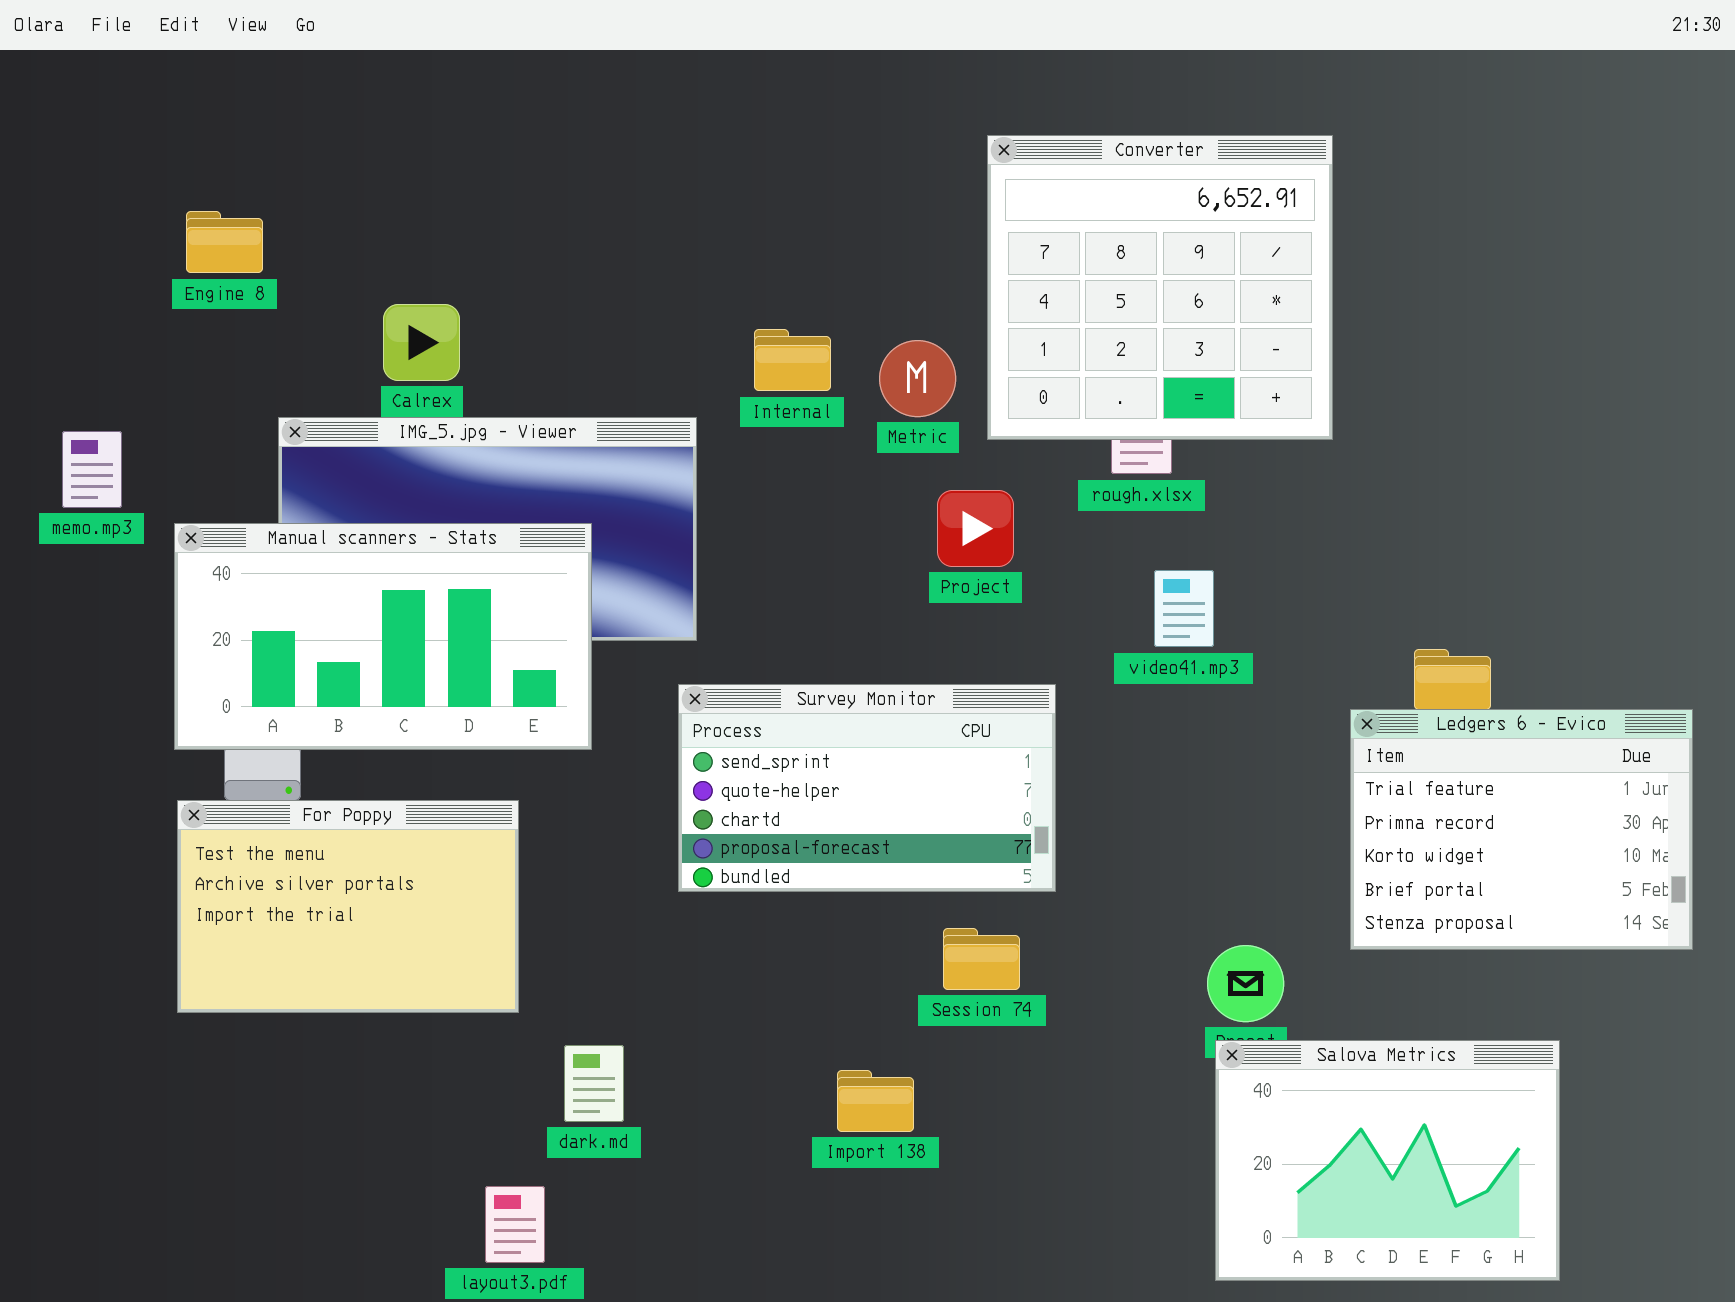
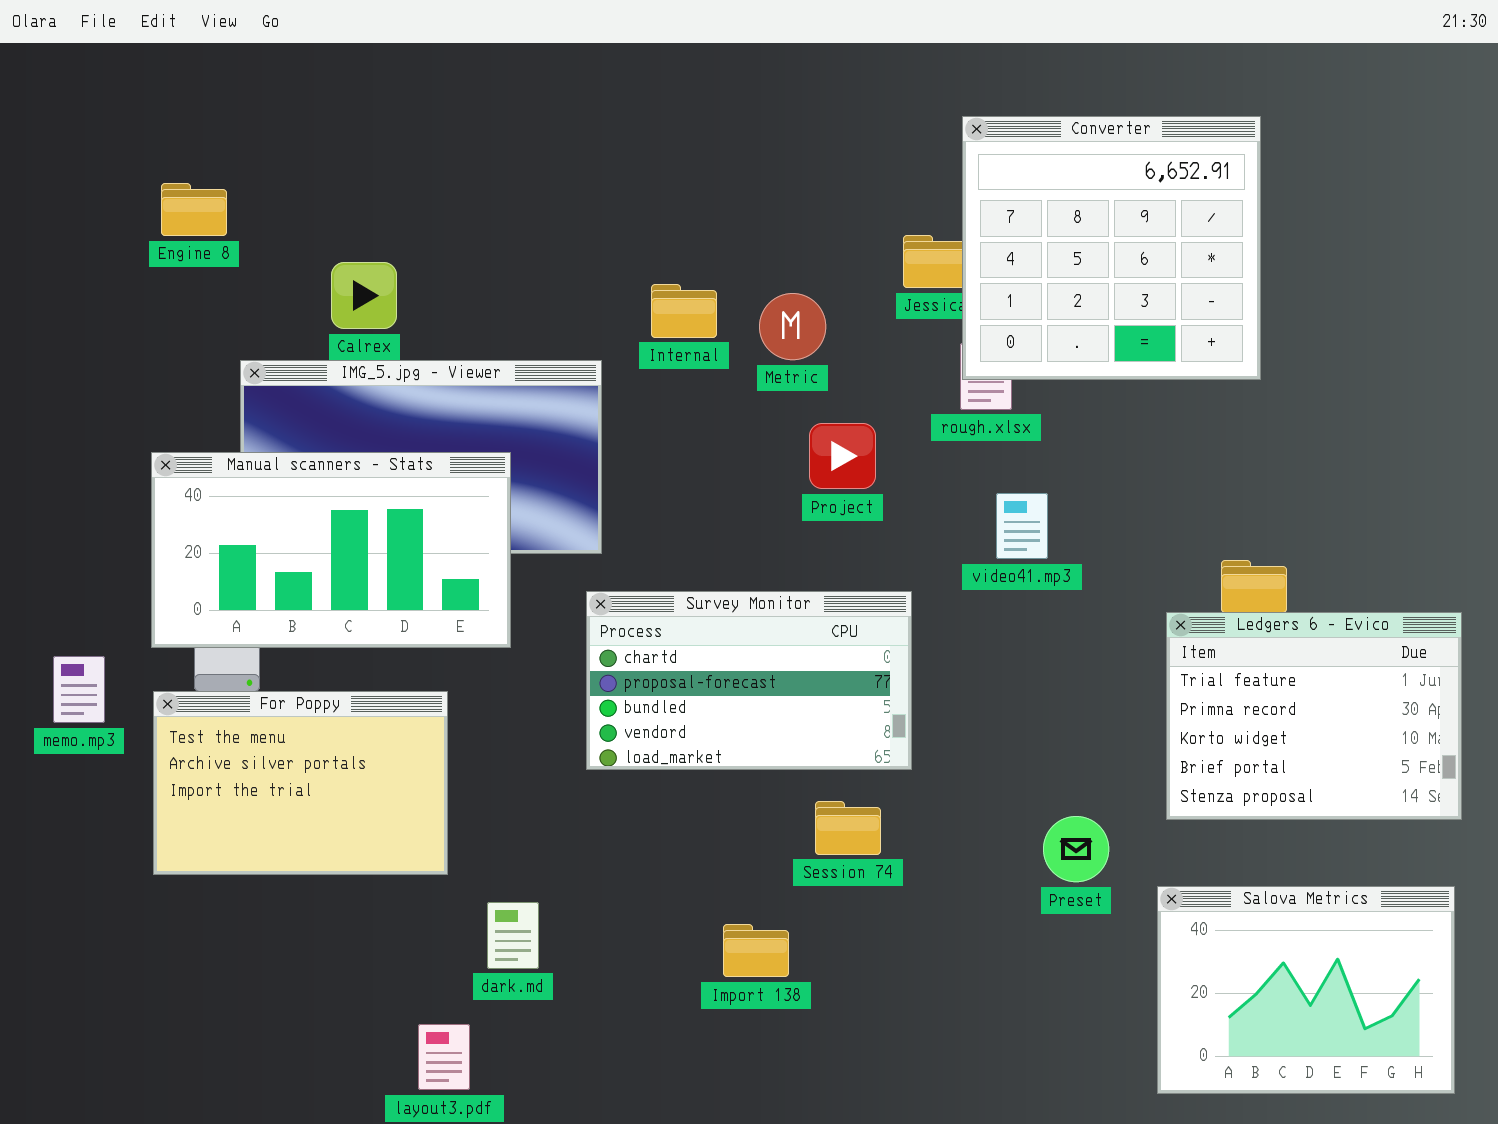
Converter: [987,135,1333,440] -> [962,116,1261,380], moved
memo.mp3: [62,431,122,508] -> [53,656,105,723], moved
Survey Monitor: [678,684,1056,892] -> [586,591,912,770], scrolled down 2 rows
Salova Metrics: [1215,1040,1560,1281] -> [1157,886,1455,1094], moved

